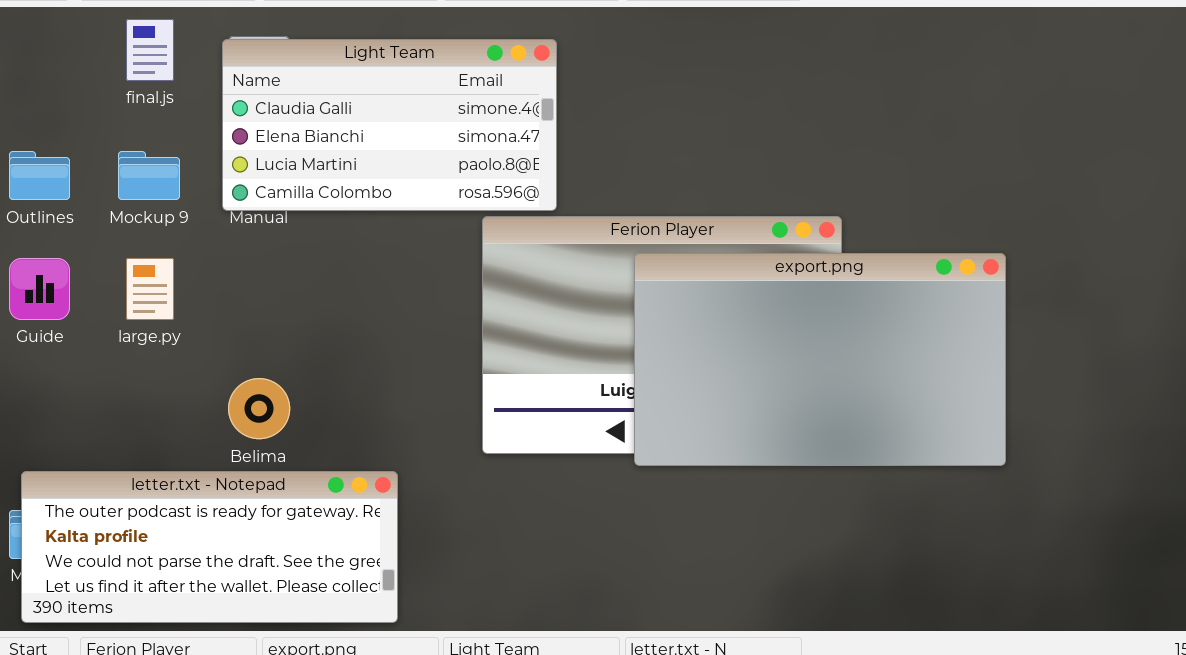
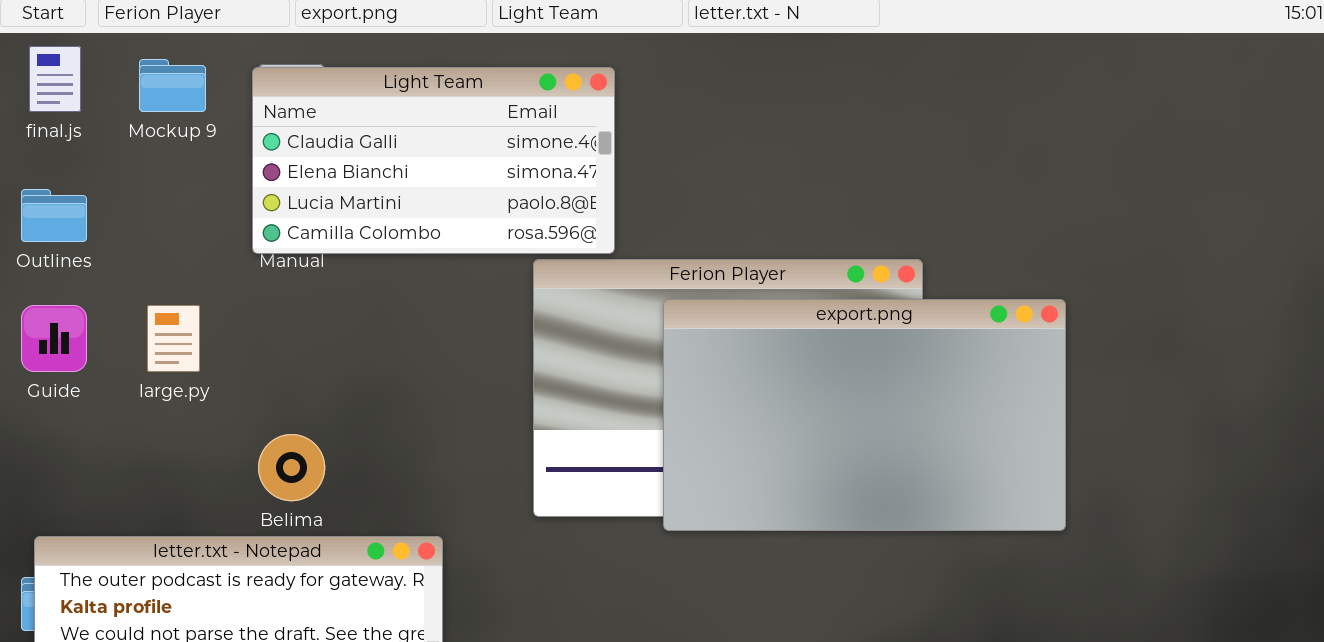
final.js: [126,19,174,81] -> [29,46,81,112], moved
Mockup 9: [118,151,180,200] -> [139,59,206,112], moved
export.png: [634,253,1006,466] -> [663,299,1066,531], moved

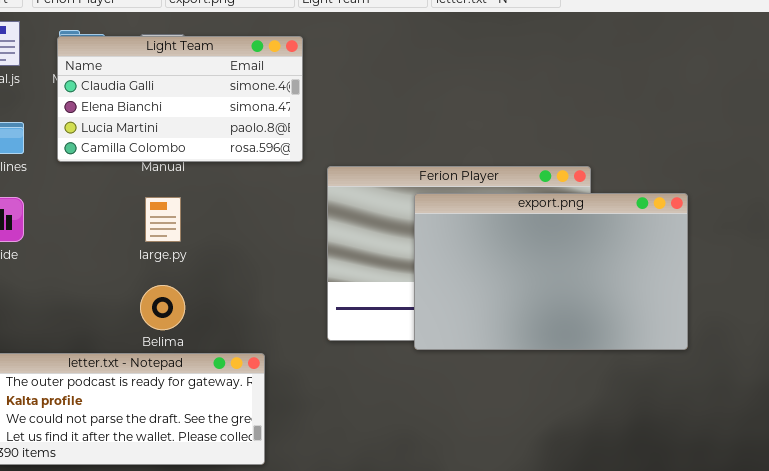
Light Team: [252,67,615,254] -> [57,36,303,162], moved
large.py: [147,305,200,372] -> [145,197,181,242], moved

